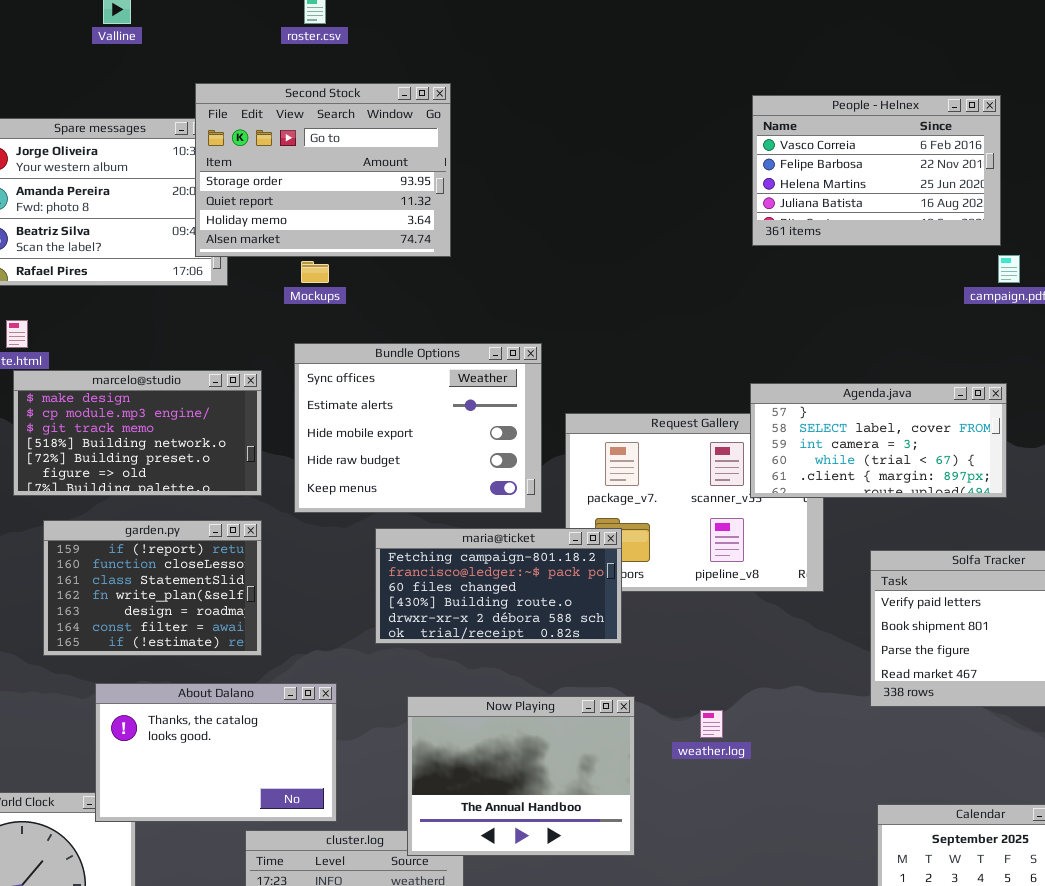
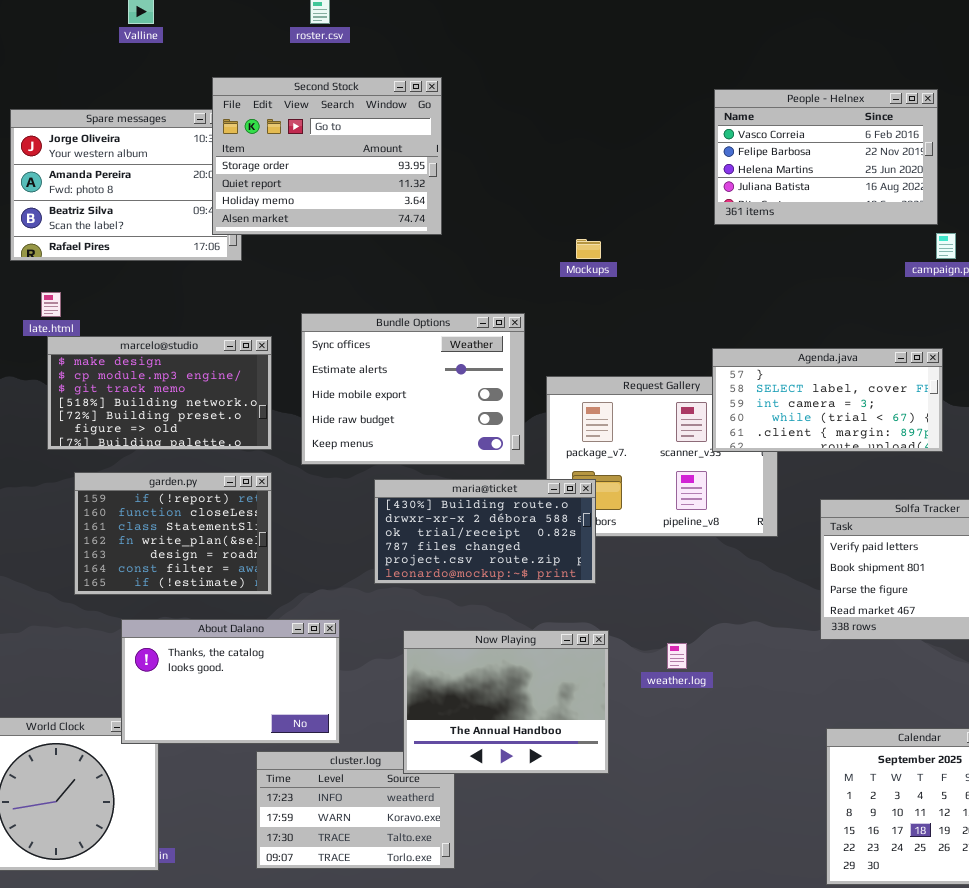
Mockups: [301,261,329,283] -> [576,239,601,259], moved
maria@ticket: [375,528,622,644] -> [374,479,596,584], scrolled down 3 rows

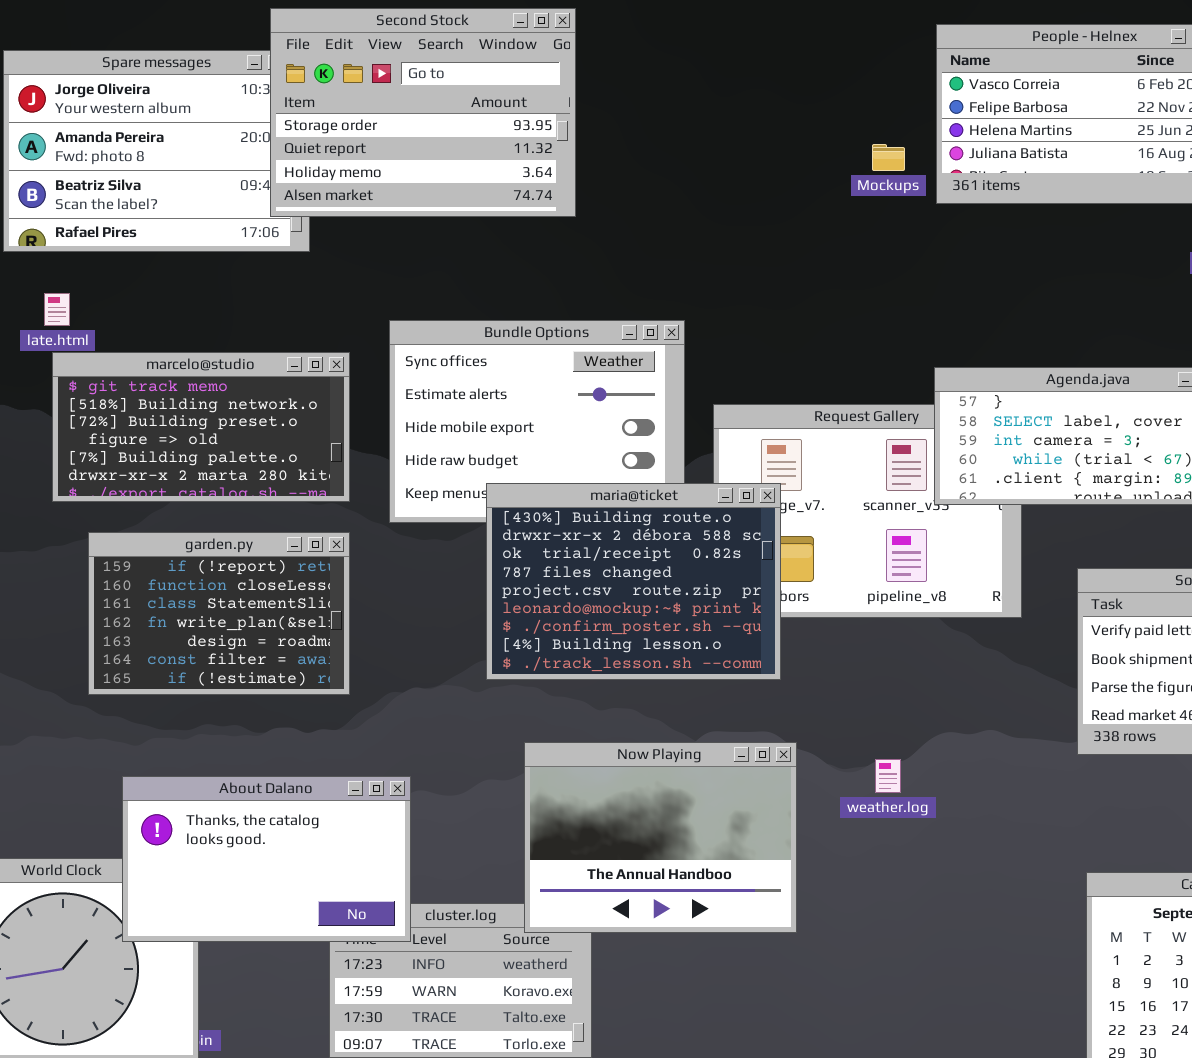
Mockups: [576,239,601,259] -> [872,144,905,171], moved
marcelo@studio: [47,336,272,450] -> [52,352,350,502], scrolled down 2 rows
maria@ticket: [374,479,596,584] -> [486,483,781,680], resized
About Dalano: [121,619,340,744] -> [122,776,411,942], moved

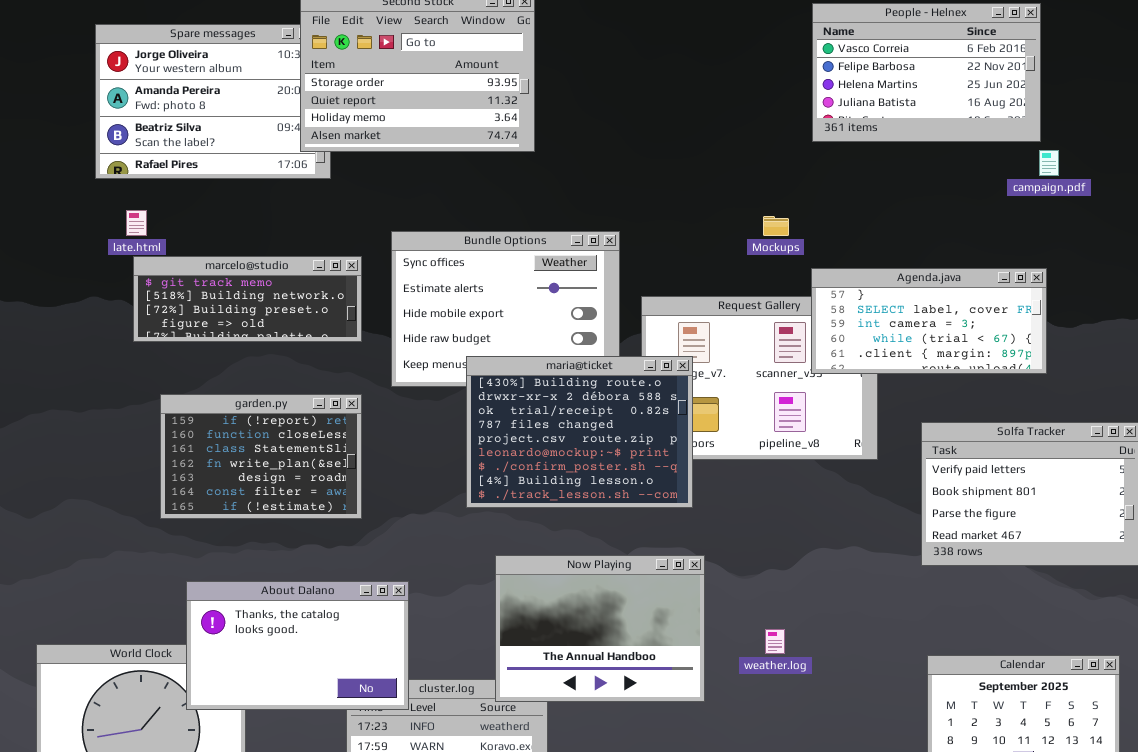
Mockups: [872,144,905,171] -> [763,216,789,236], moved
marcelo@studio: [52,352,350,502] -> [133,256,362,342], resized
weather.log: [875,759,901,793] -> [765,629,785,654], moved

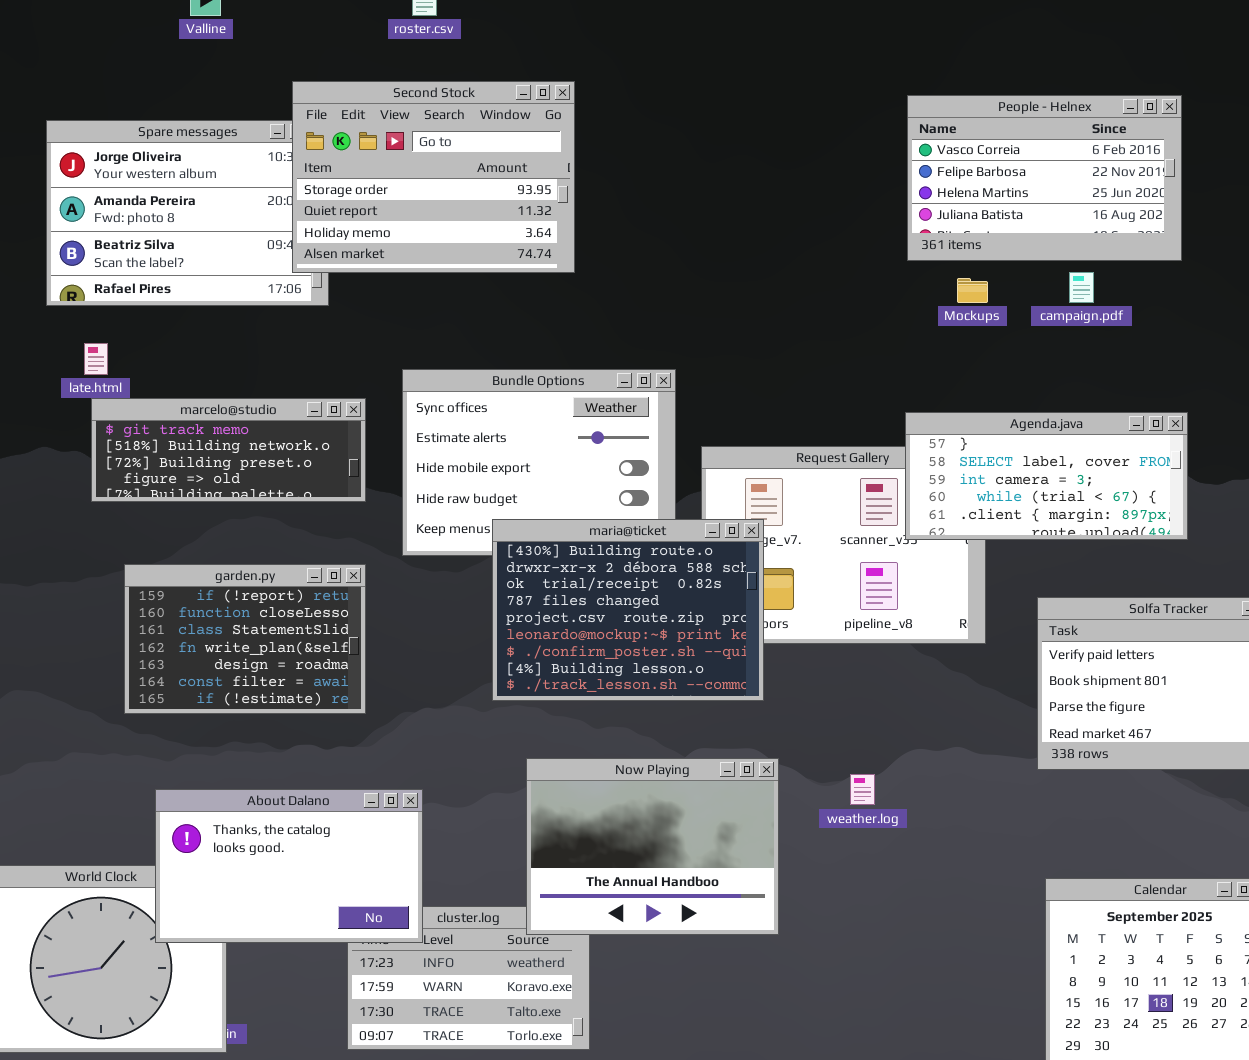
campaign.pdf: [1039,150,1059,176] -> [1069,272,1094,303], moved
Mockups: [763,216,789,236] -> [957,278,988,303], moved
weather.log: [765,629,785,654] -> [850,774,875,805], moved

